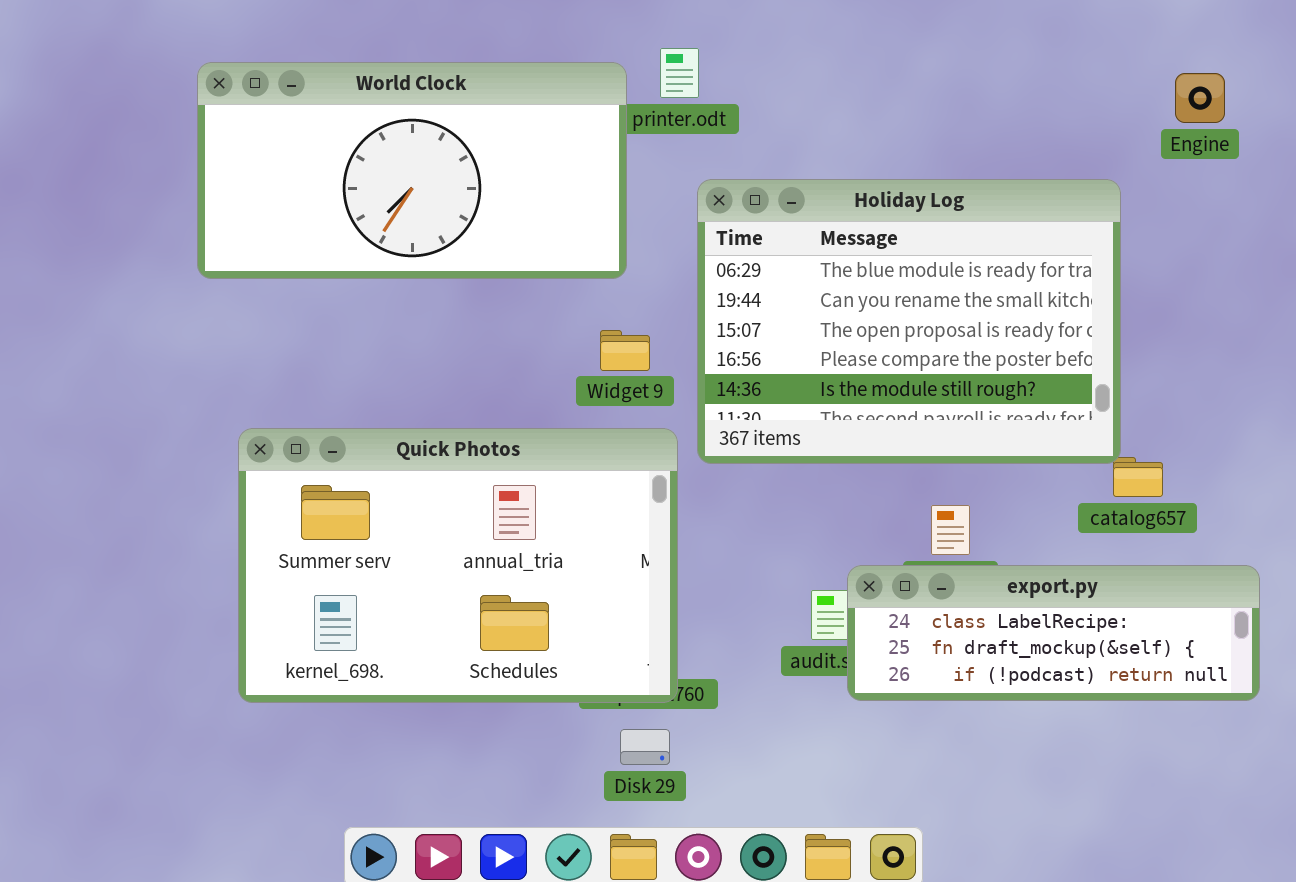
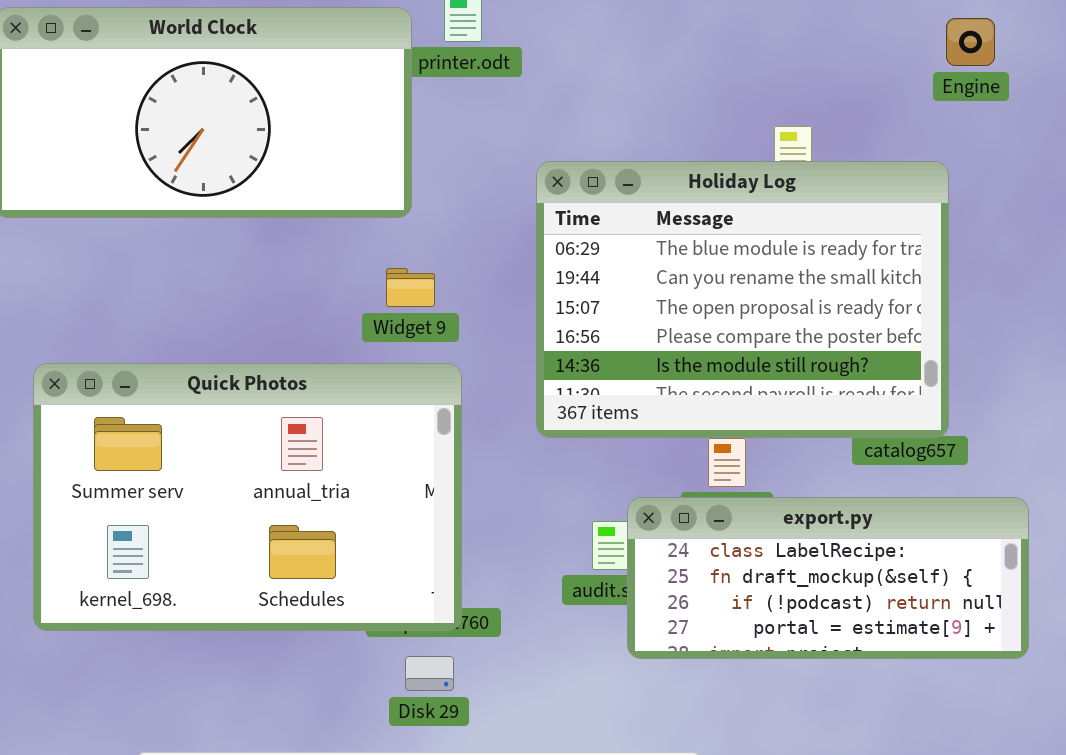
Holiday Log: [697,179,1121,464] -> [536,161,949,438], moved
export.py: [847,565,1260,701] -> [627,497,1029,659], resized

